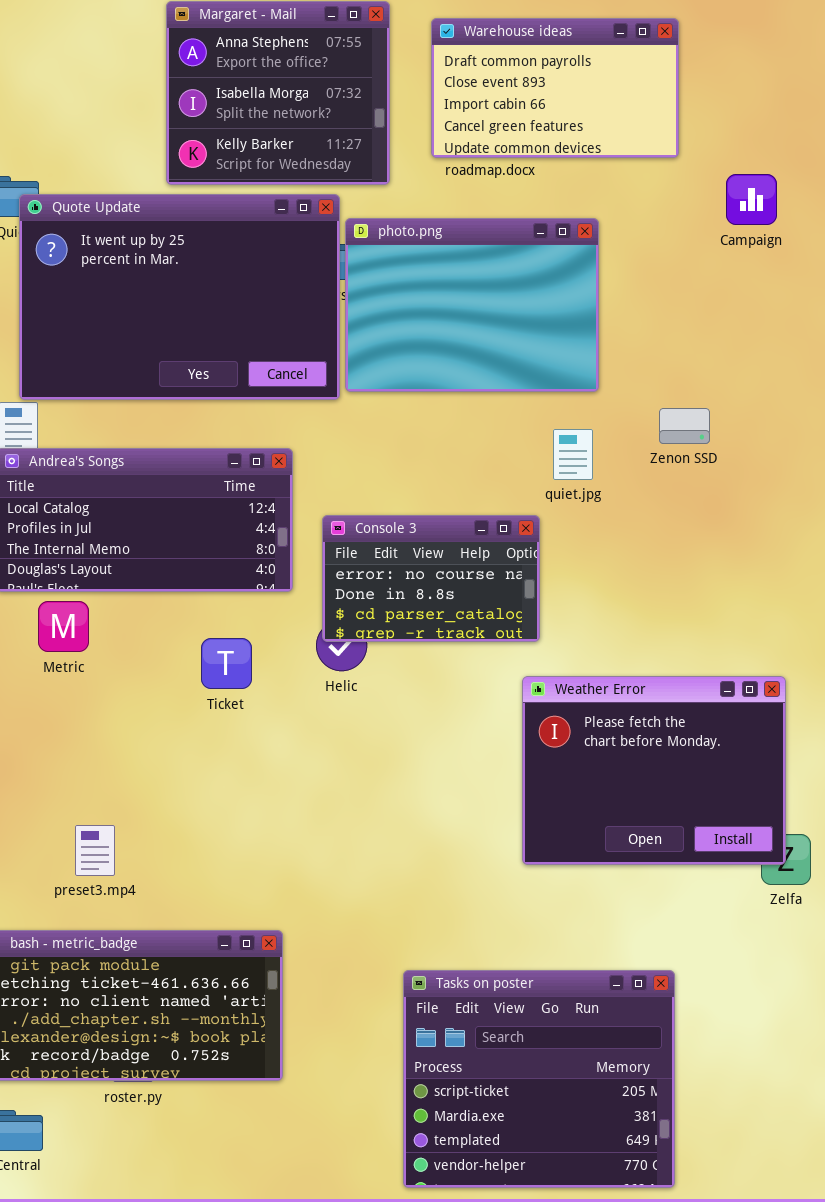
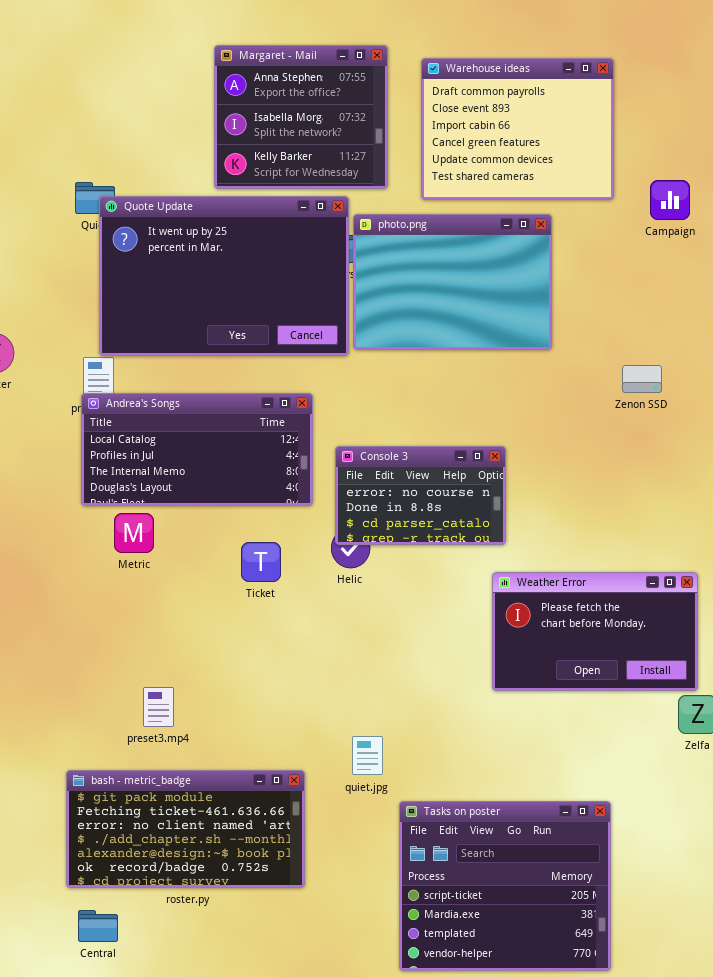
Warehouse ideas: [431,18,679,158] -> [421,58,614,200], resized
Zenon SSD: [659,408,710,444] -> [622,365,662,393], moved
quiet.jpg: [553,429,593,480] -> [352,736,383,775], moved
Weather Error: [522,676,786,865] -> [492,572,698,691], resized

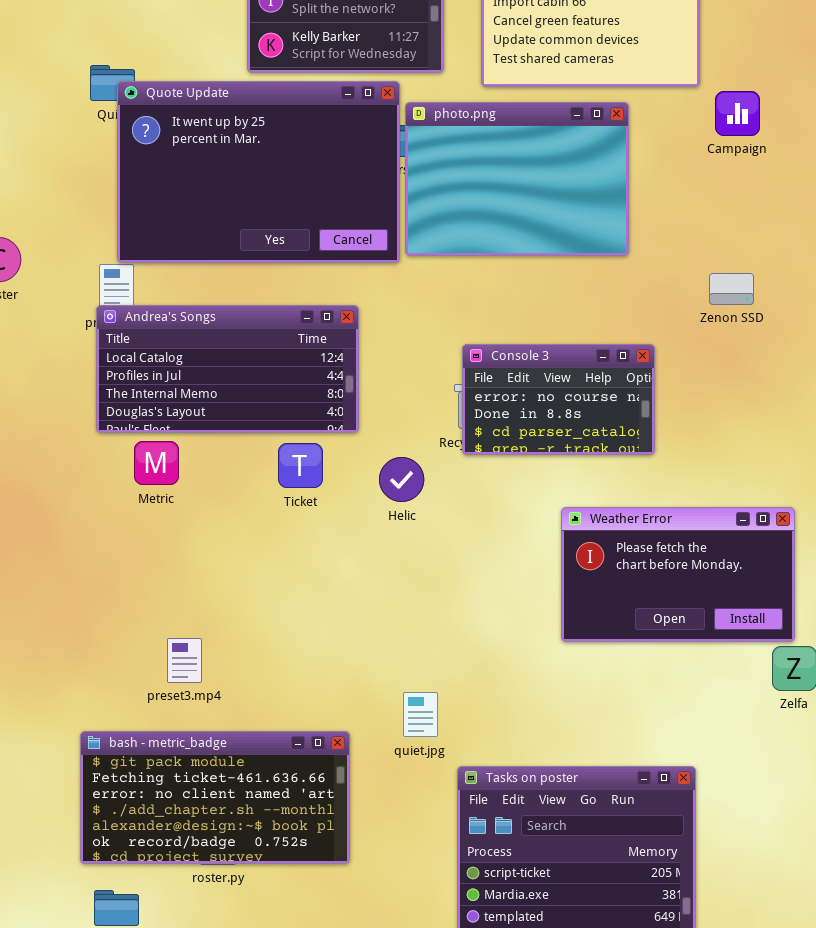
Campaign: [650,180,690,220] -> [715,91,760,136], moved
Console 3: [335,446,506,545] -> [462,344,655,455], moved
Ticket: [241,542,281,582] -> [278,443,323,488], moved

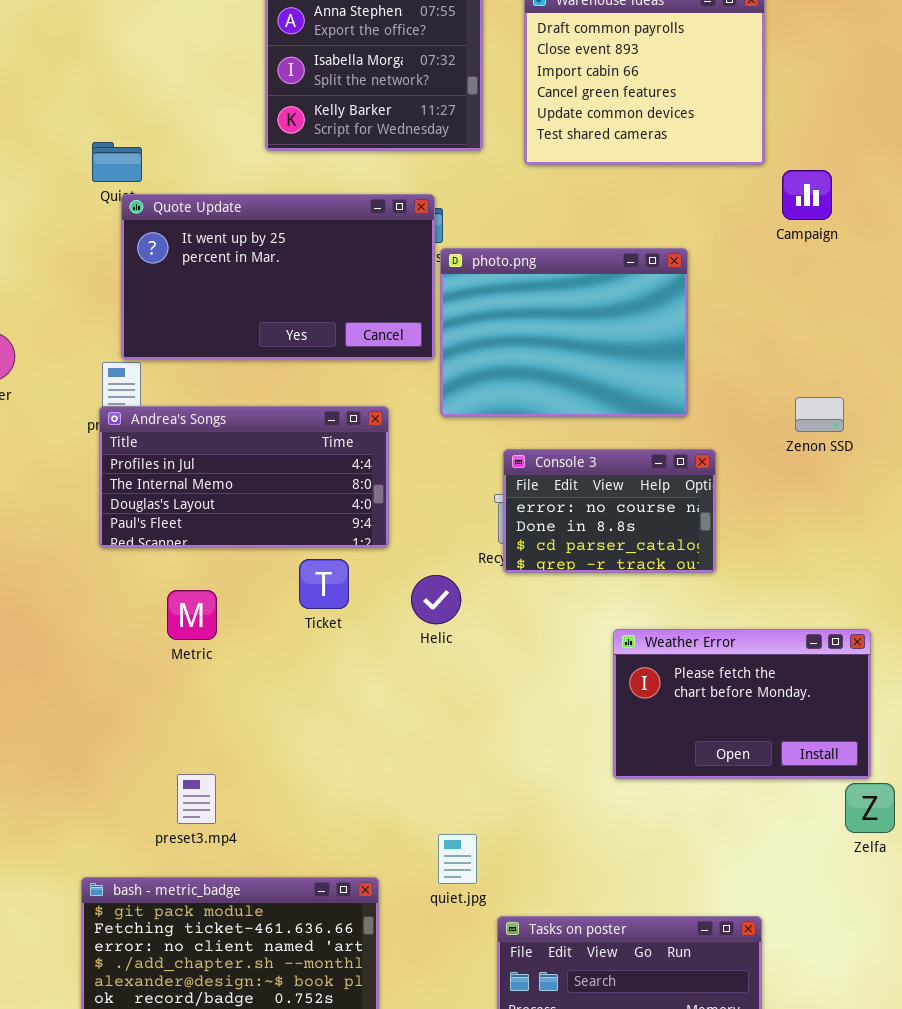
Quote Update: [117,81,400,263] -> [121,194,435,360], resized
photo.png: [405,102,629,256] -> [440,248,688,417], moved
Zenon SSD: [709,273,754,305] -> [795,397,844,432], moved
Andrea's Songs: [96,305,359,433] -> [99,406,389,548], scrolled down 1 row
Metric: [134,441,179,485] -> [167,590,217,640], moved

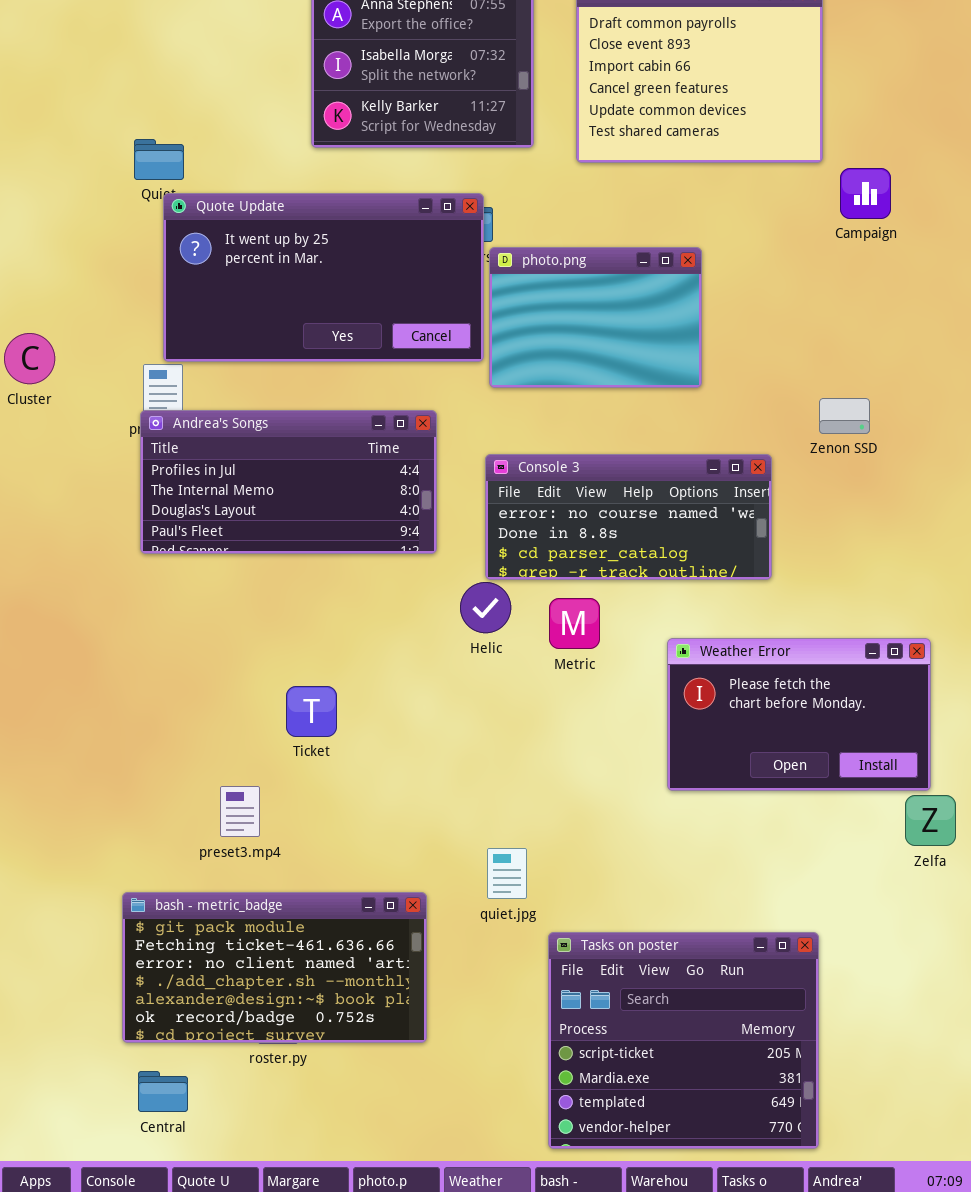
photo.png: [440,248,688,417] -> [489,247,702,388], resized
Zenon SSD: [795,397,844,432] -> [819,398,870,434], moved
Console 3: [503,449,716,573] -> [485,454,772,580], resized
Ticket: [299,559,349,609] -> [286,686,337,737], moved
Metric: [167,590,217,640] -> [549,598,600,649], moved

